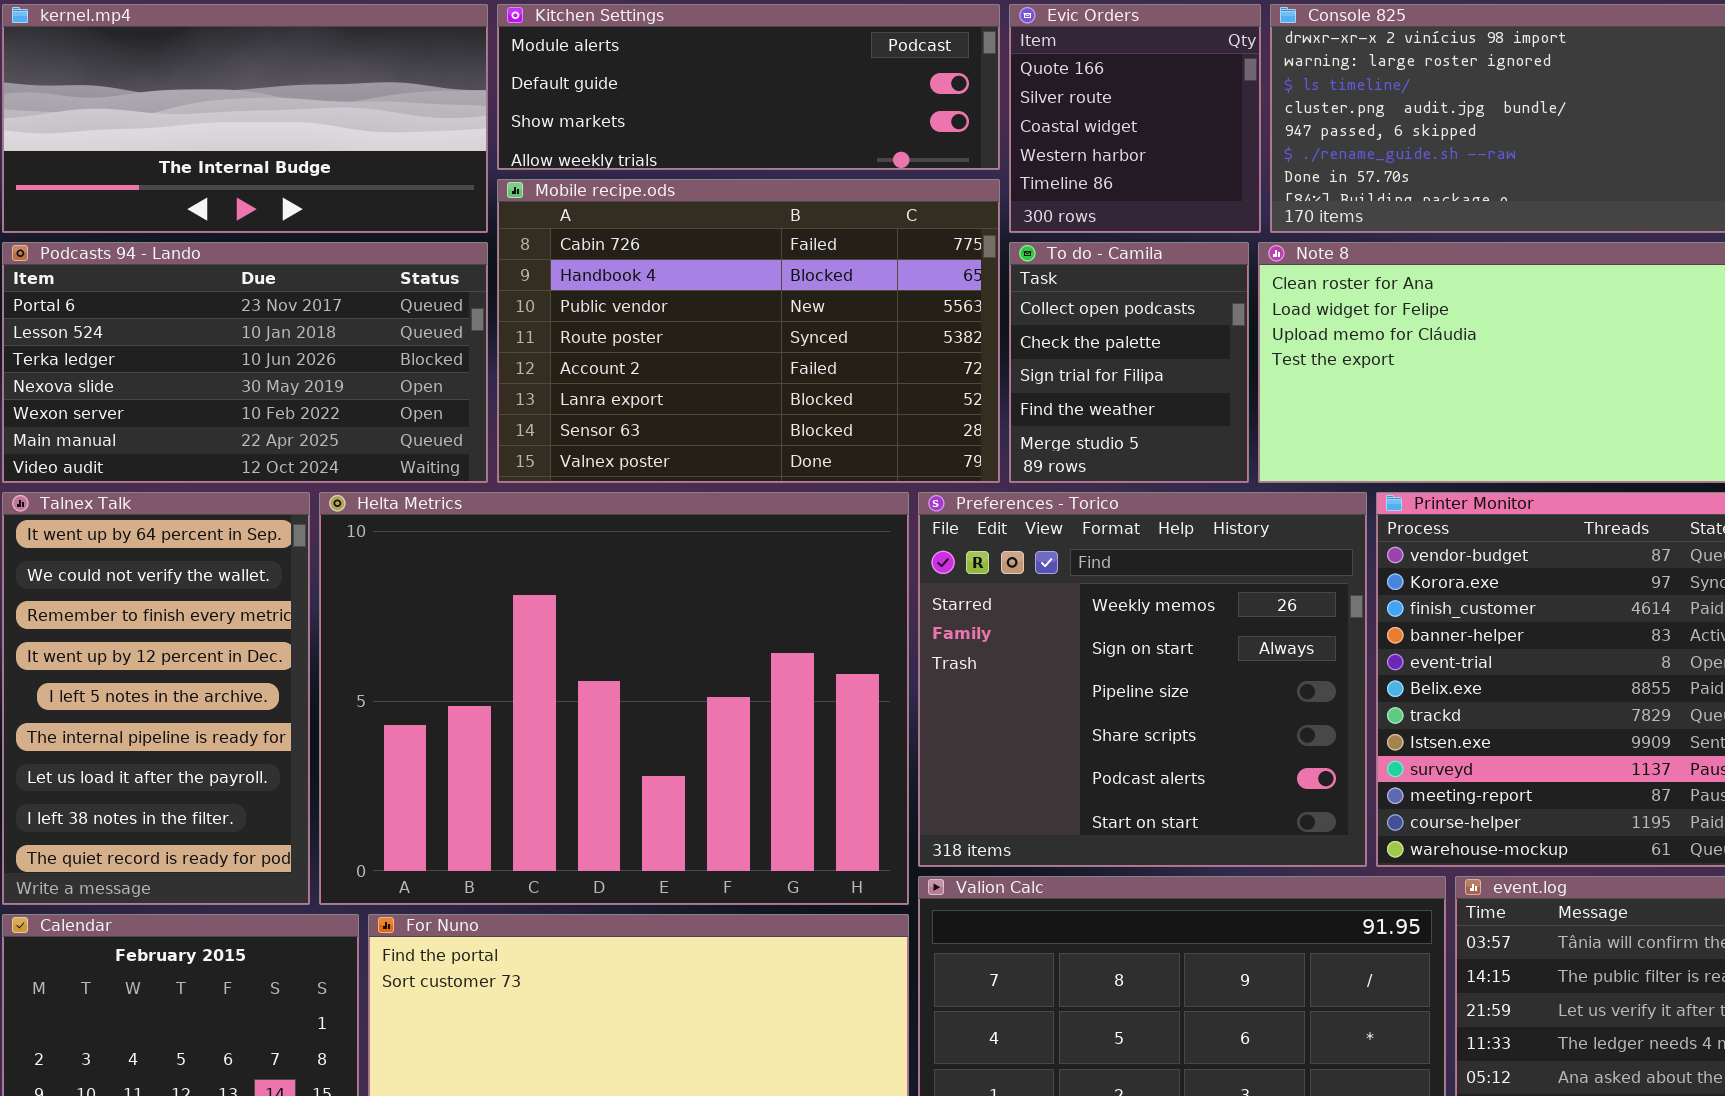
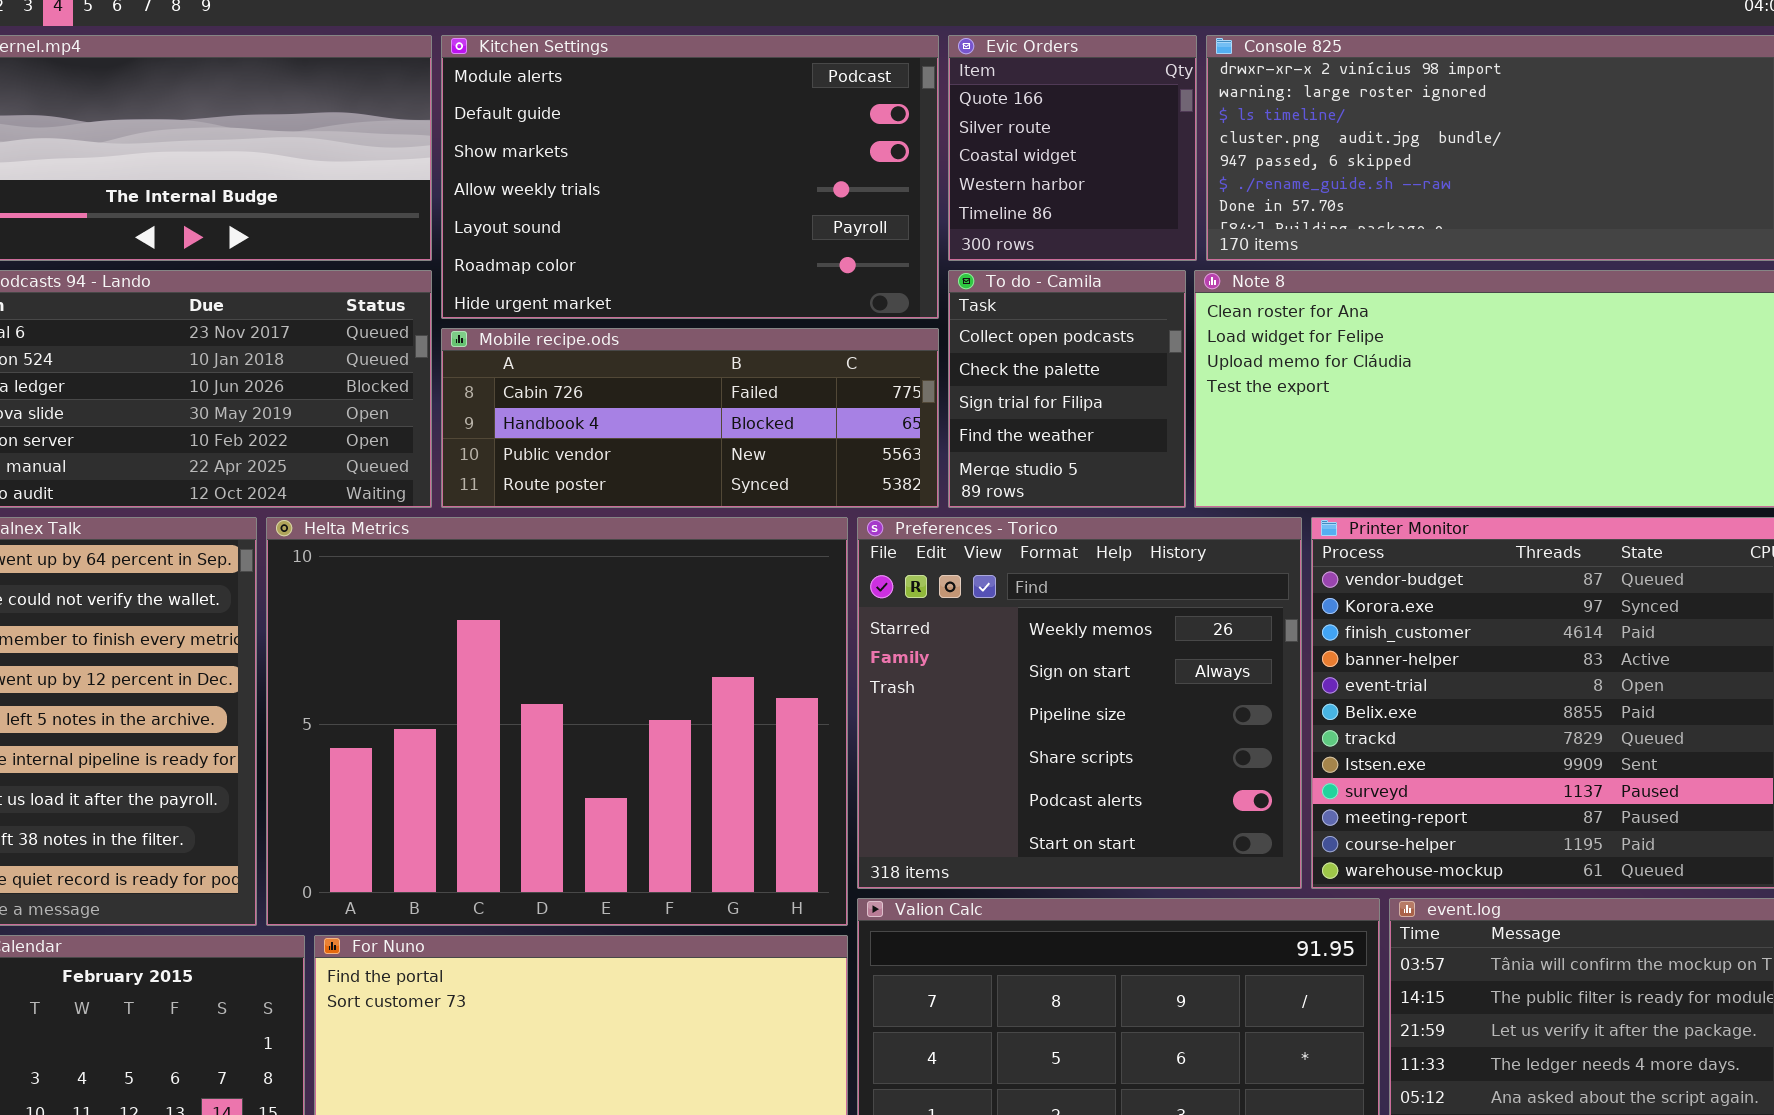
Kitchen Settings: [497,4,1000,170] -> [441,35,939,319], resized
Mobile recipe.ods: [497,179,1000,483] -> [441,328,939,508], resized

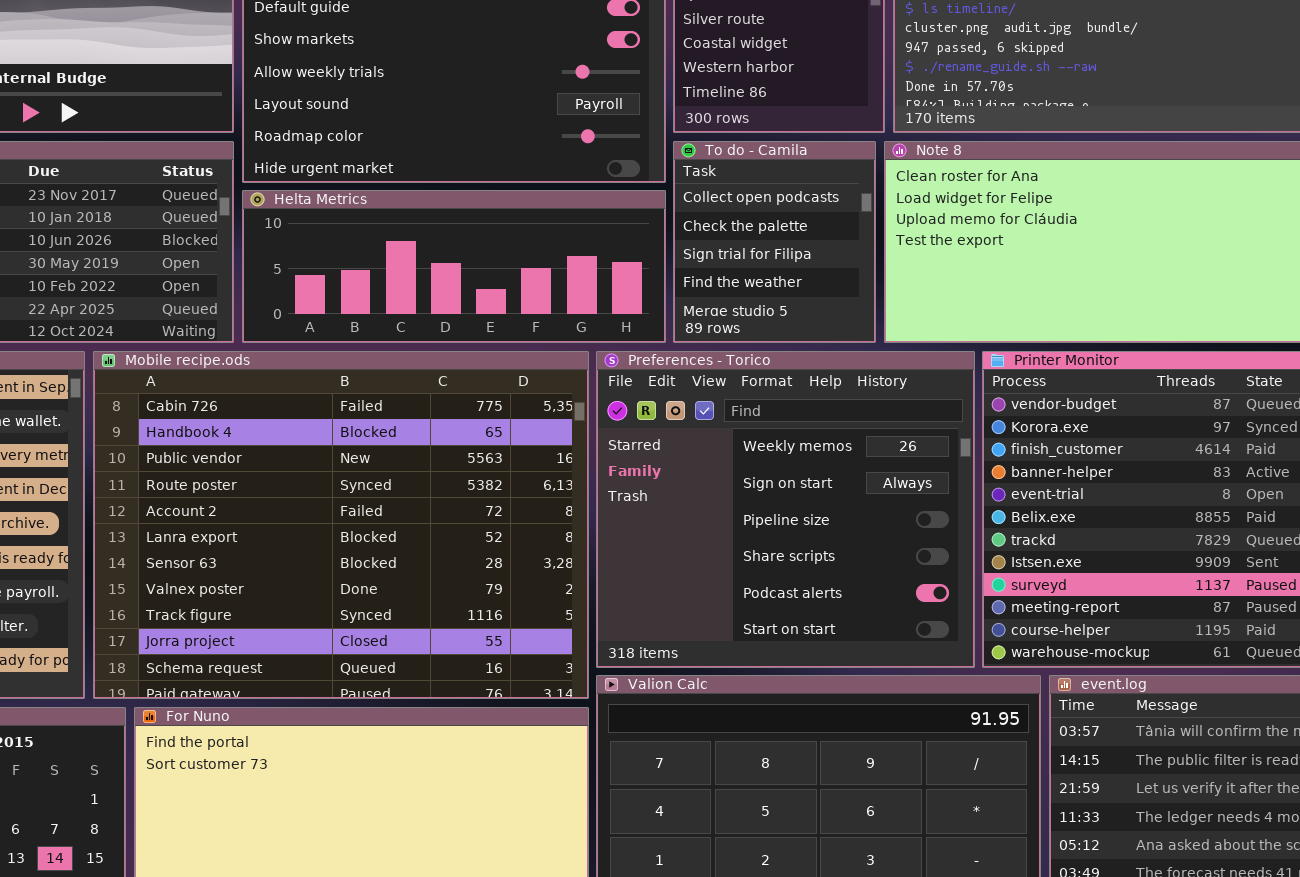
Mobile recipe.ods: [441,328,939,508] -> [93,351,589,699], moved, resized
Helta Metrics: [266,517,848,926] -> [242,190,666,343], moved, resized

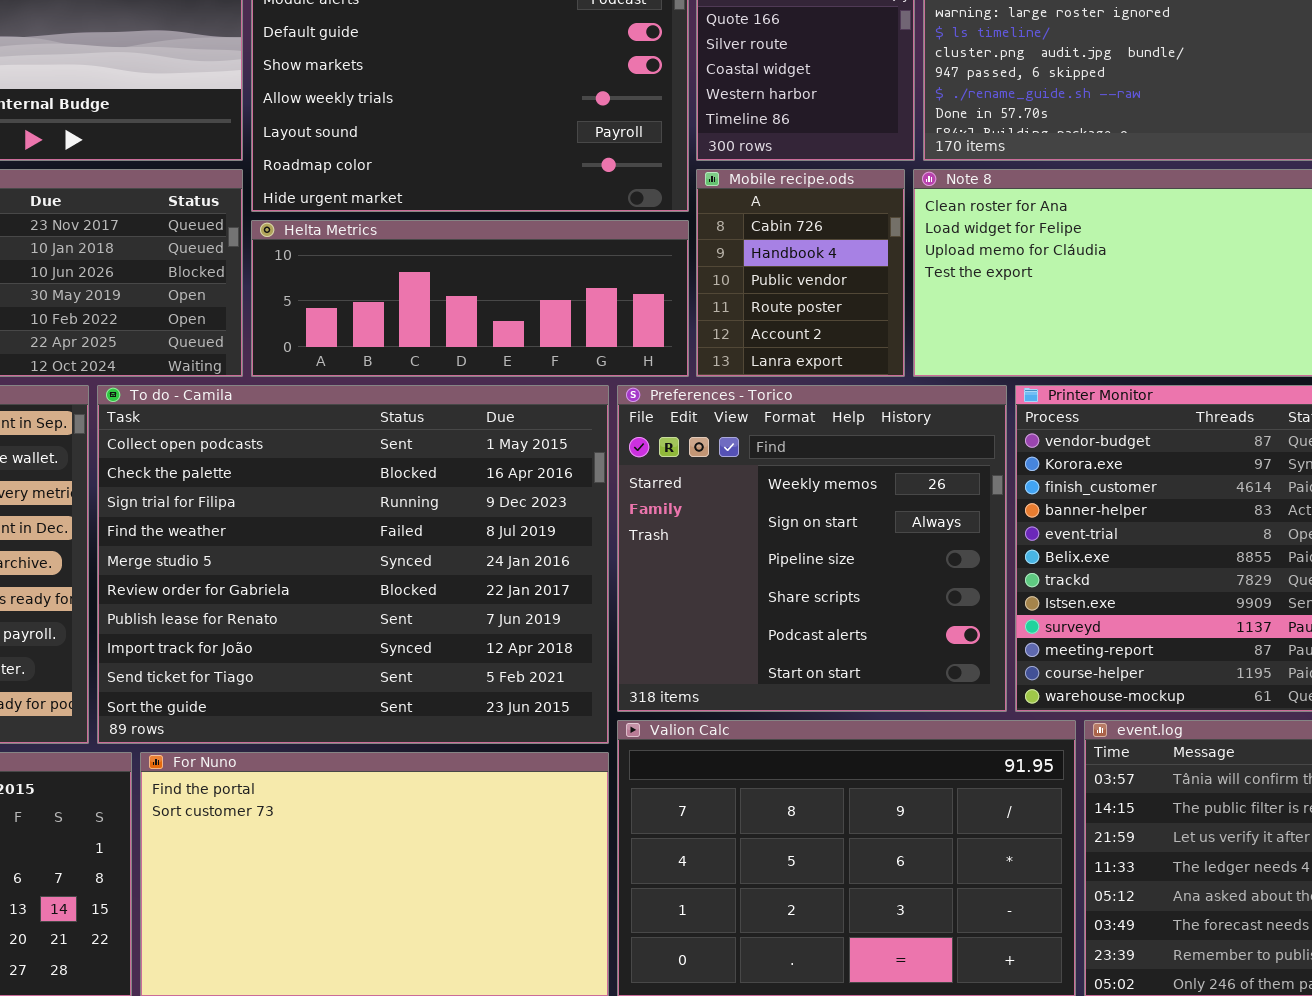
To do - Camila: [673,141,876,343] -> [97,385,609,744], moved, resized
Mobile recipe.ods: [93,351,589,699] -> [696,169,905,377], moved, resized

